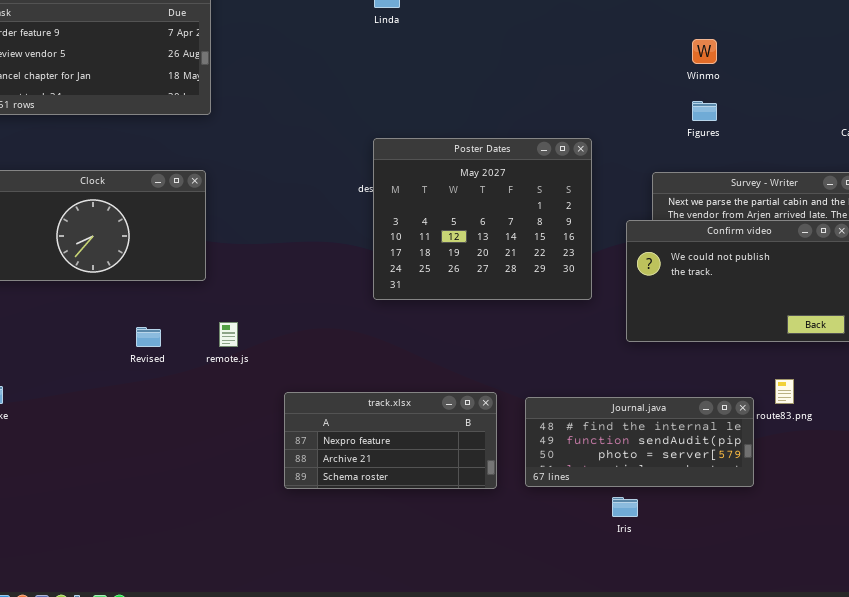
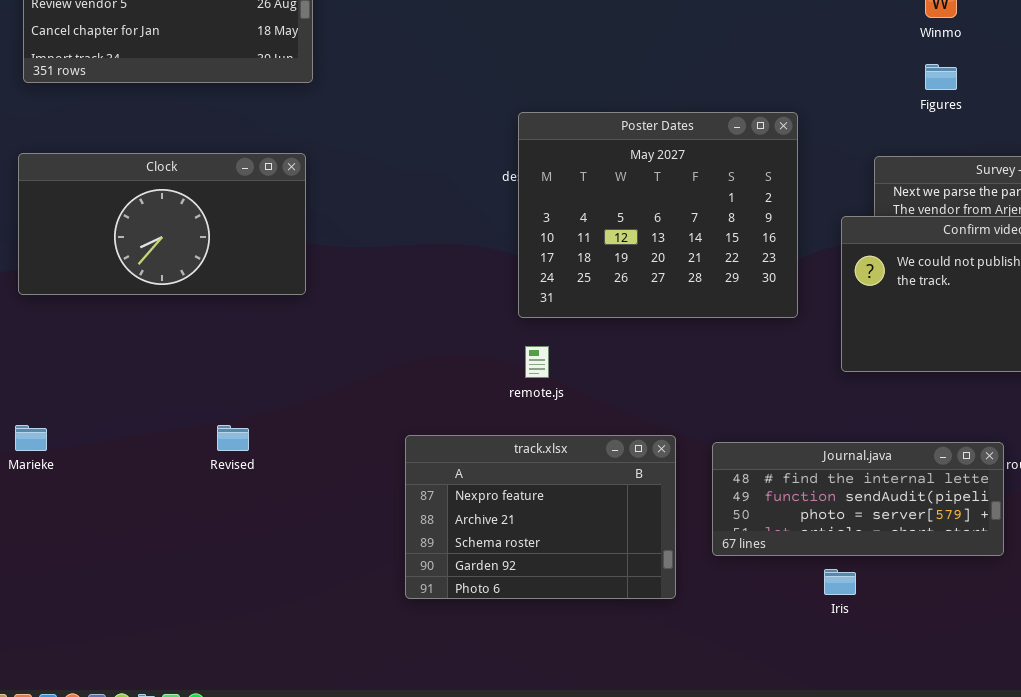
remote.js: [219,322,238,347] -> [525,346,549,378], moved
Revised: [136,327,161,347] -> [217,425,249,451], moved
track.xlsx: [284,392,497,489] -> [405,435,676,599], resized

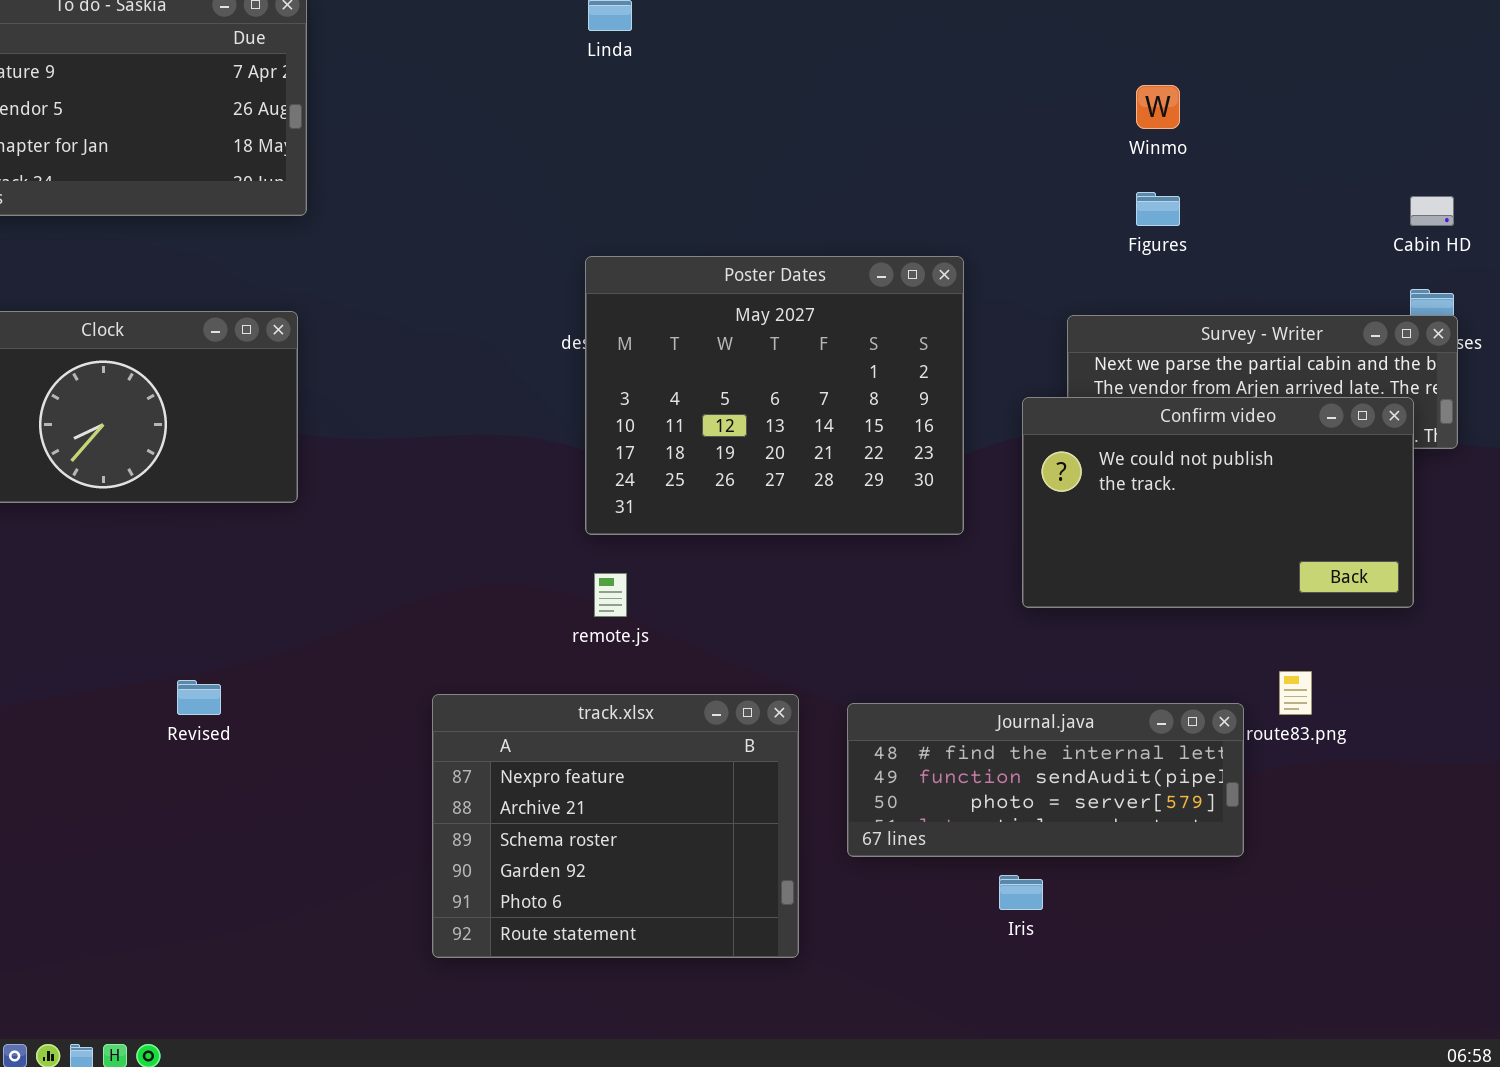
track.xlsx: [405,435,676,599] -> [432,694,799,958], resized

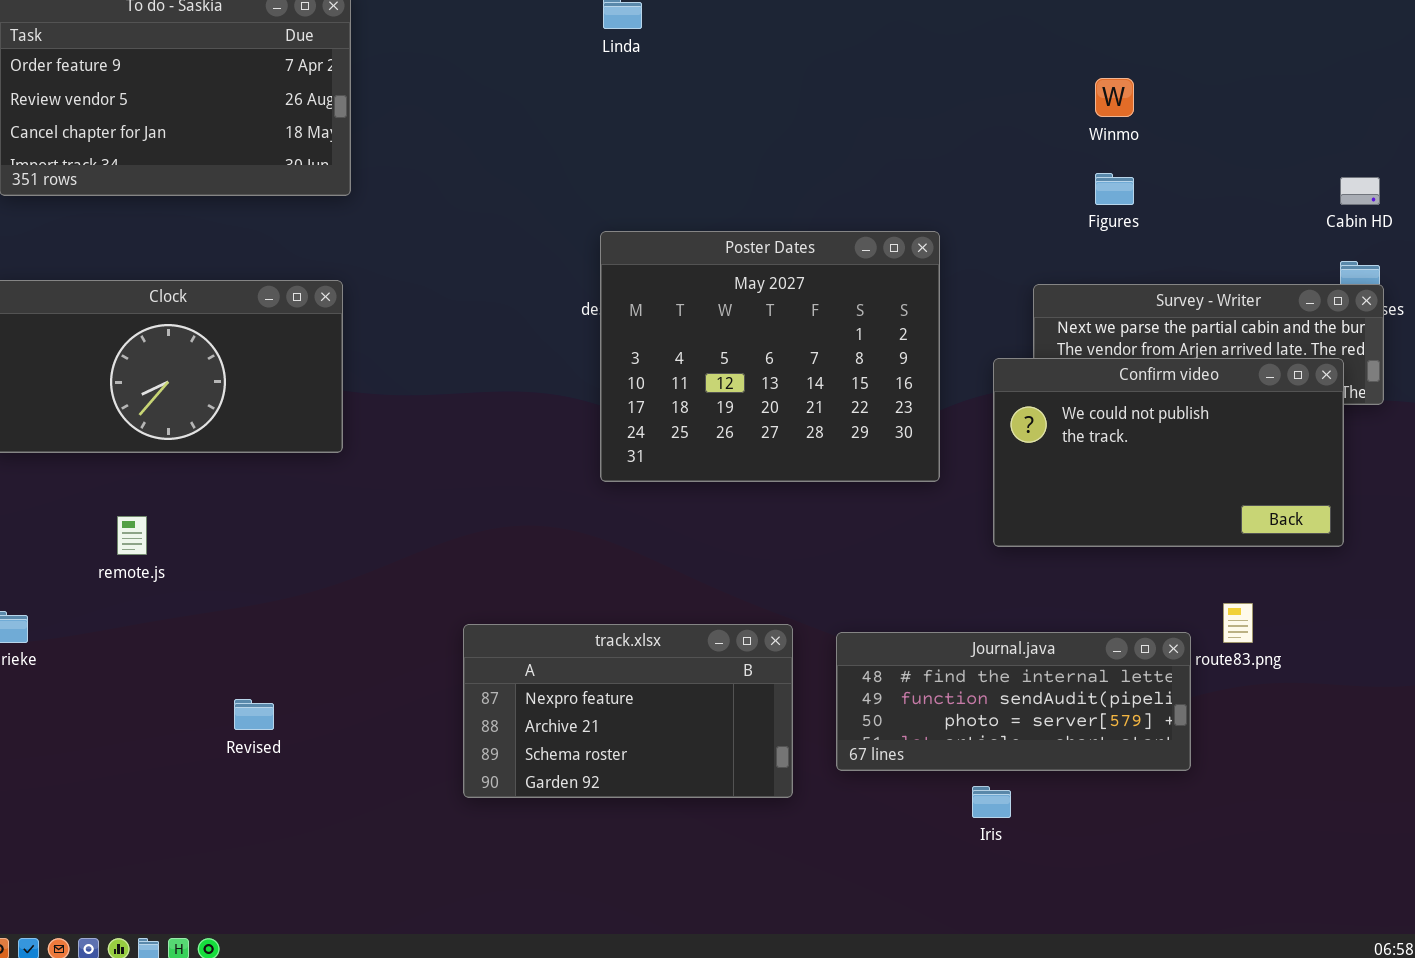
remote.js: [594,573,627,617] -> [117,516,147,555], moved
Revised: [177,680,221,715] -> [234,699,274,730], moved
track.xlsx: [432,694,799,958] -> [463,624,793,798], resized

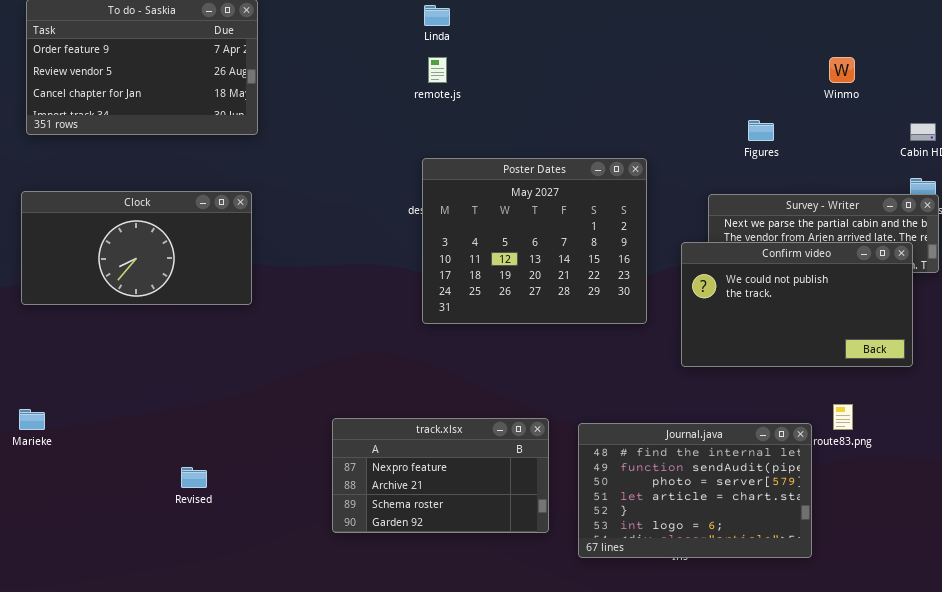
Winmo: [1095,78,1134,117] -> [829,57,855,83], moved
remote.js: [117,516,147,555] -> [428,57,447,83], moved
Journal.java: [836,632,1191,771] -> [578,423,812,558], resized

